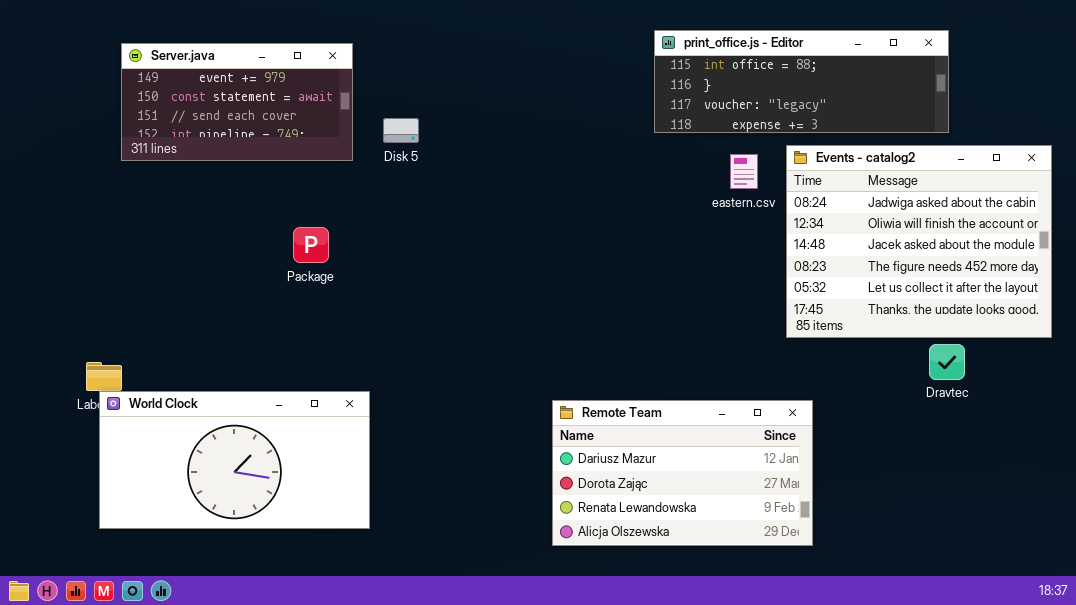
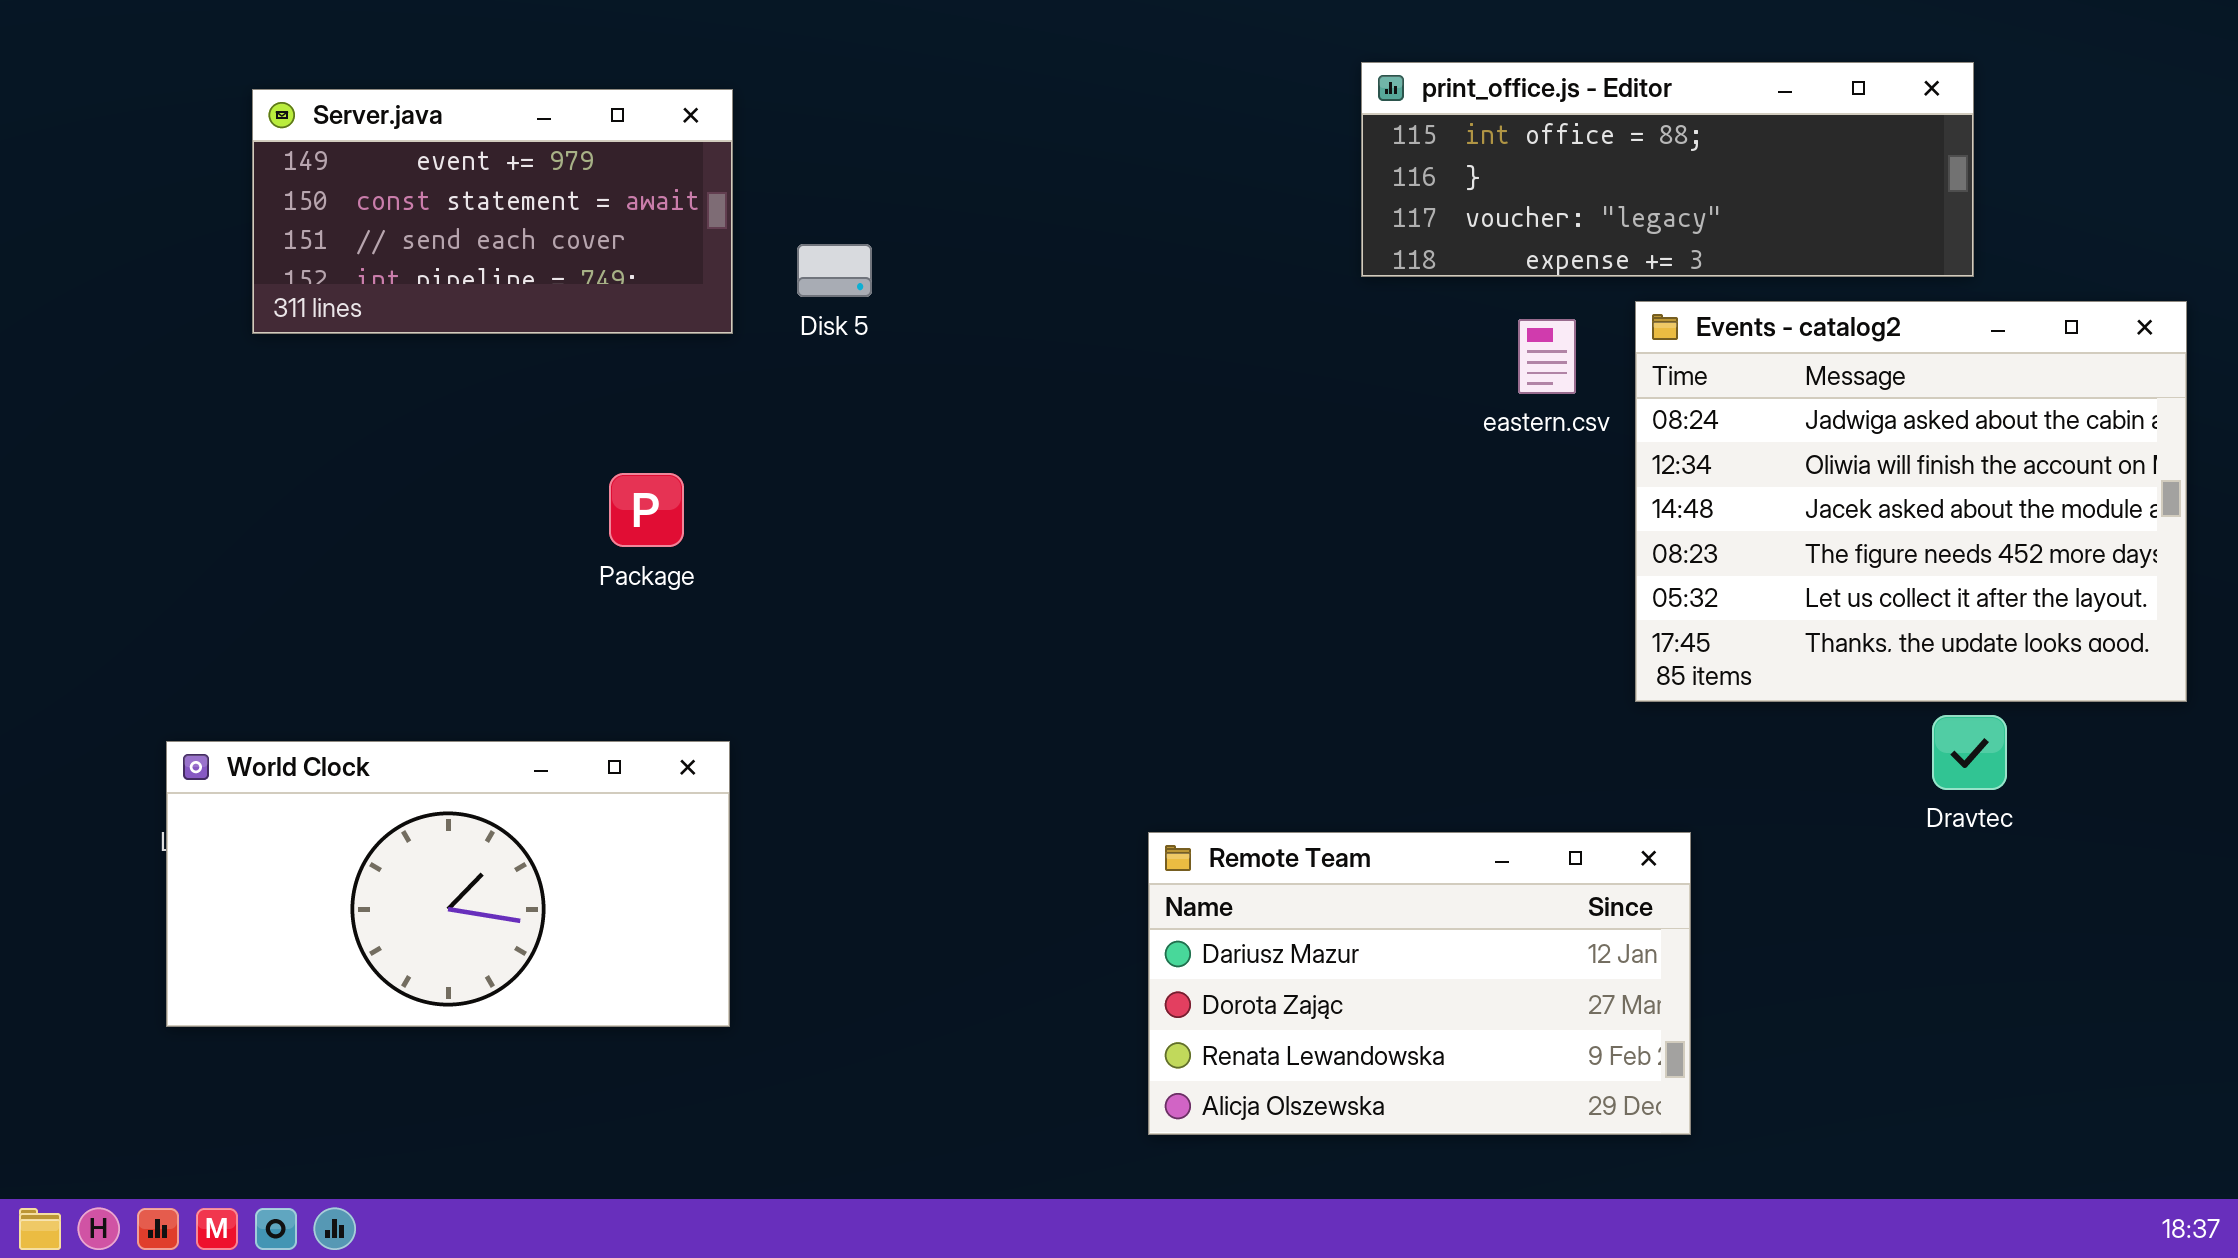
World Clock: [99,391,370,529] -> [166,741,730,1027], moved

